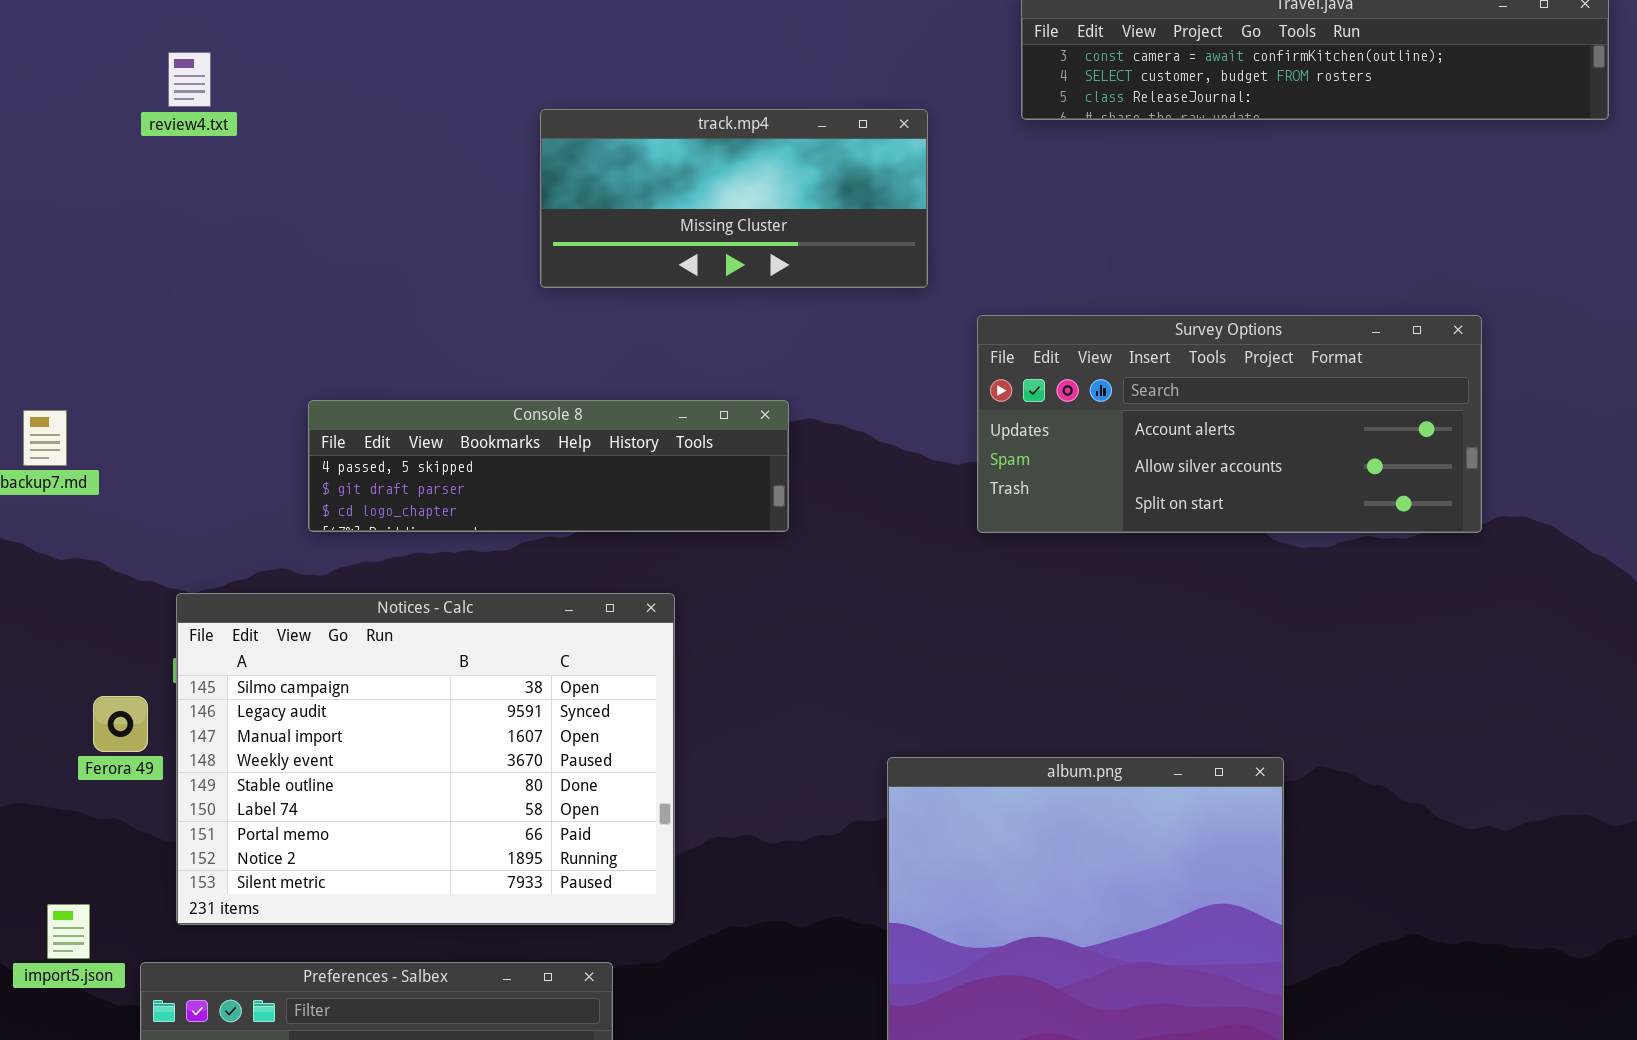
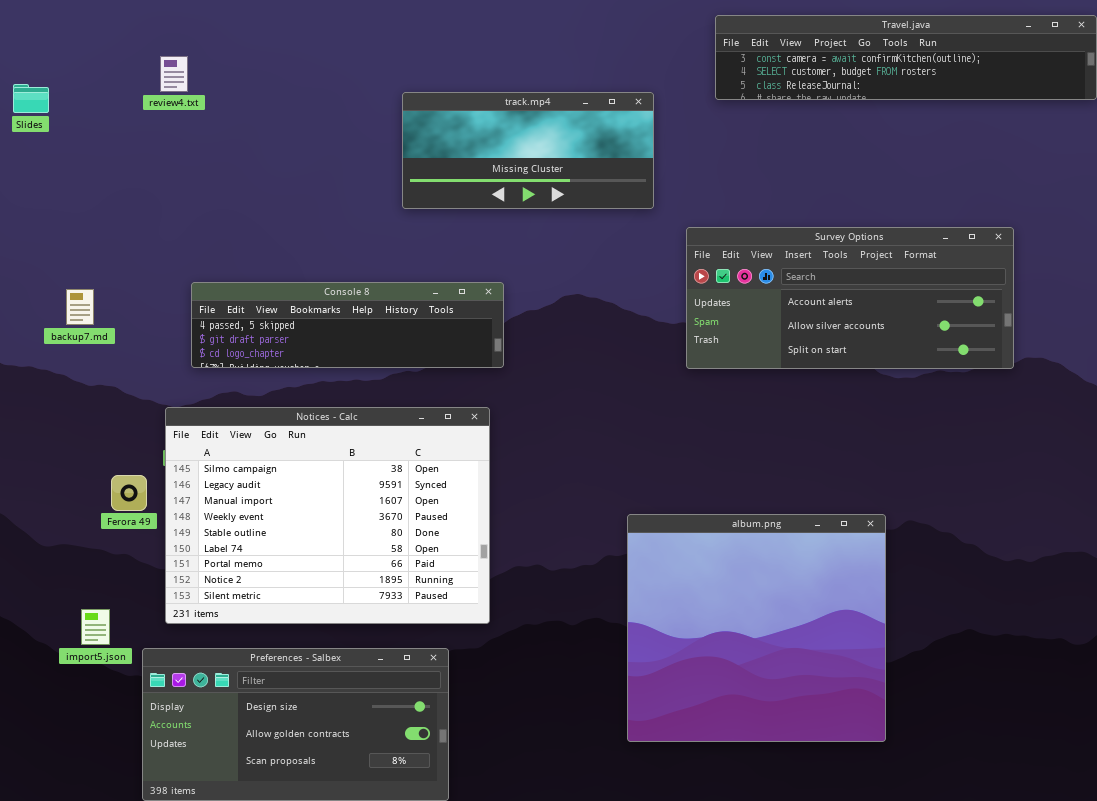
Console 8: [308,400,789,532] -> [191,282,504,368], moved

